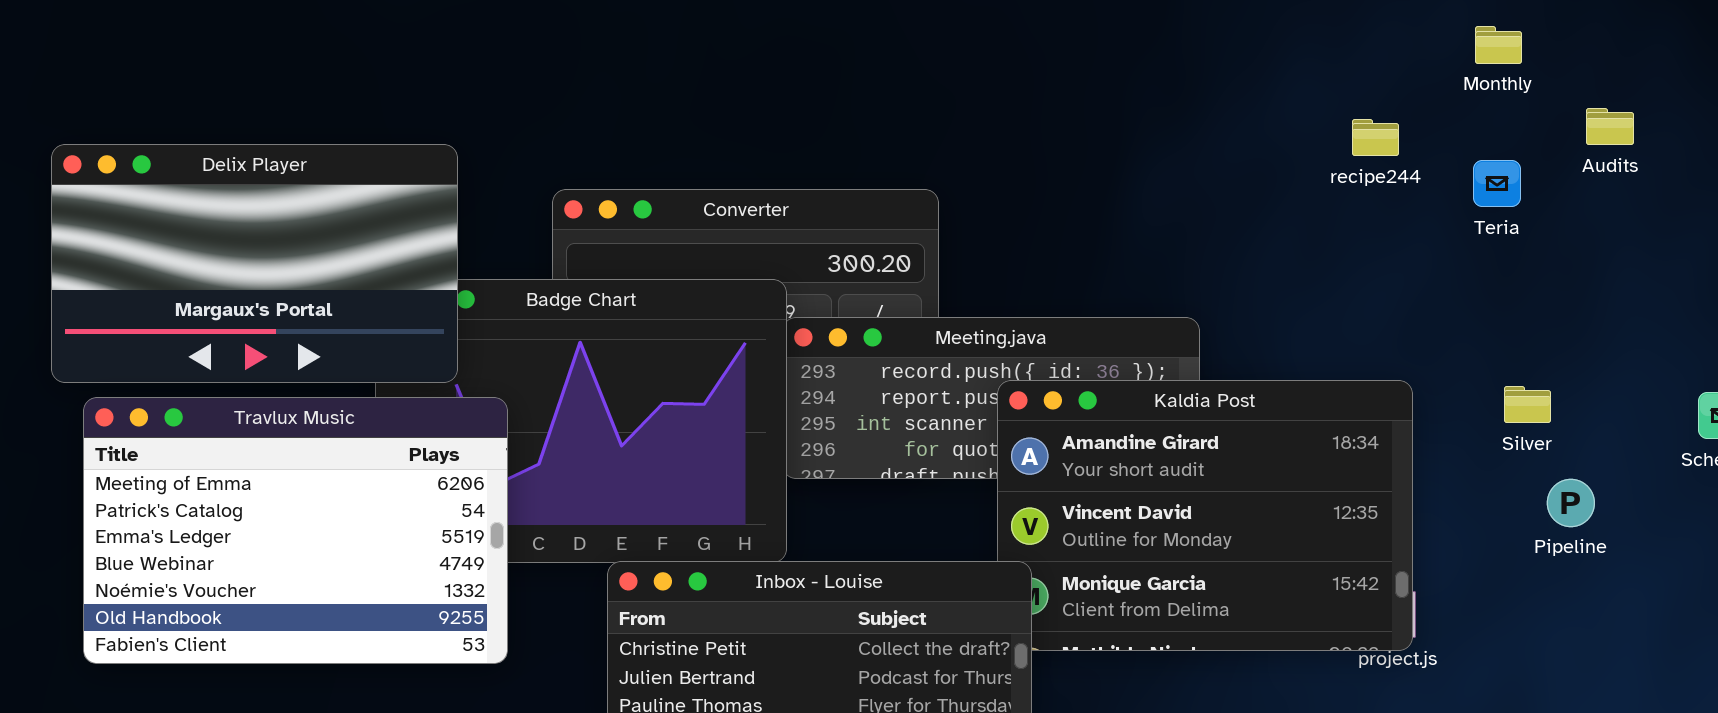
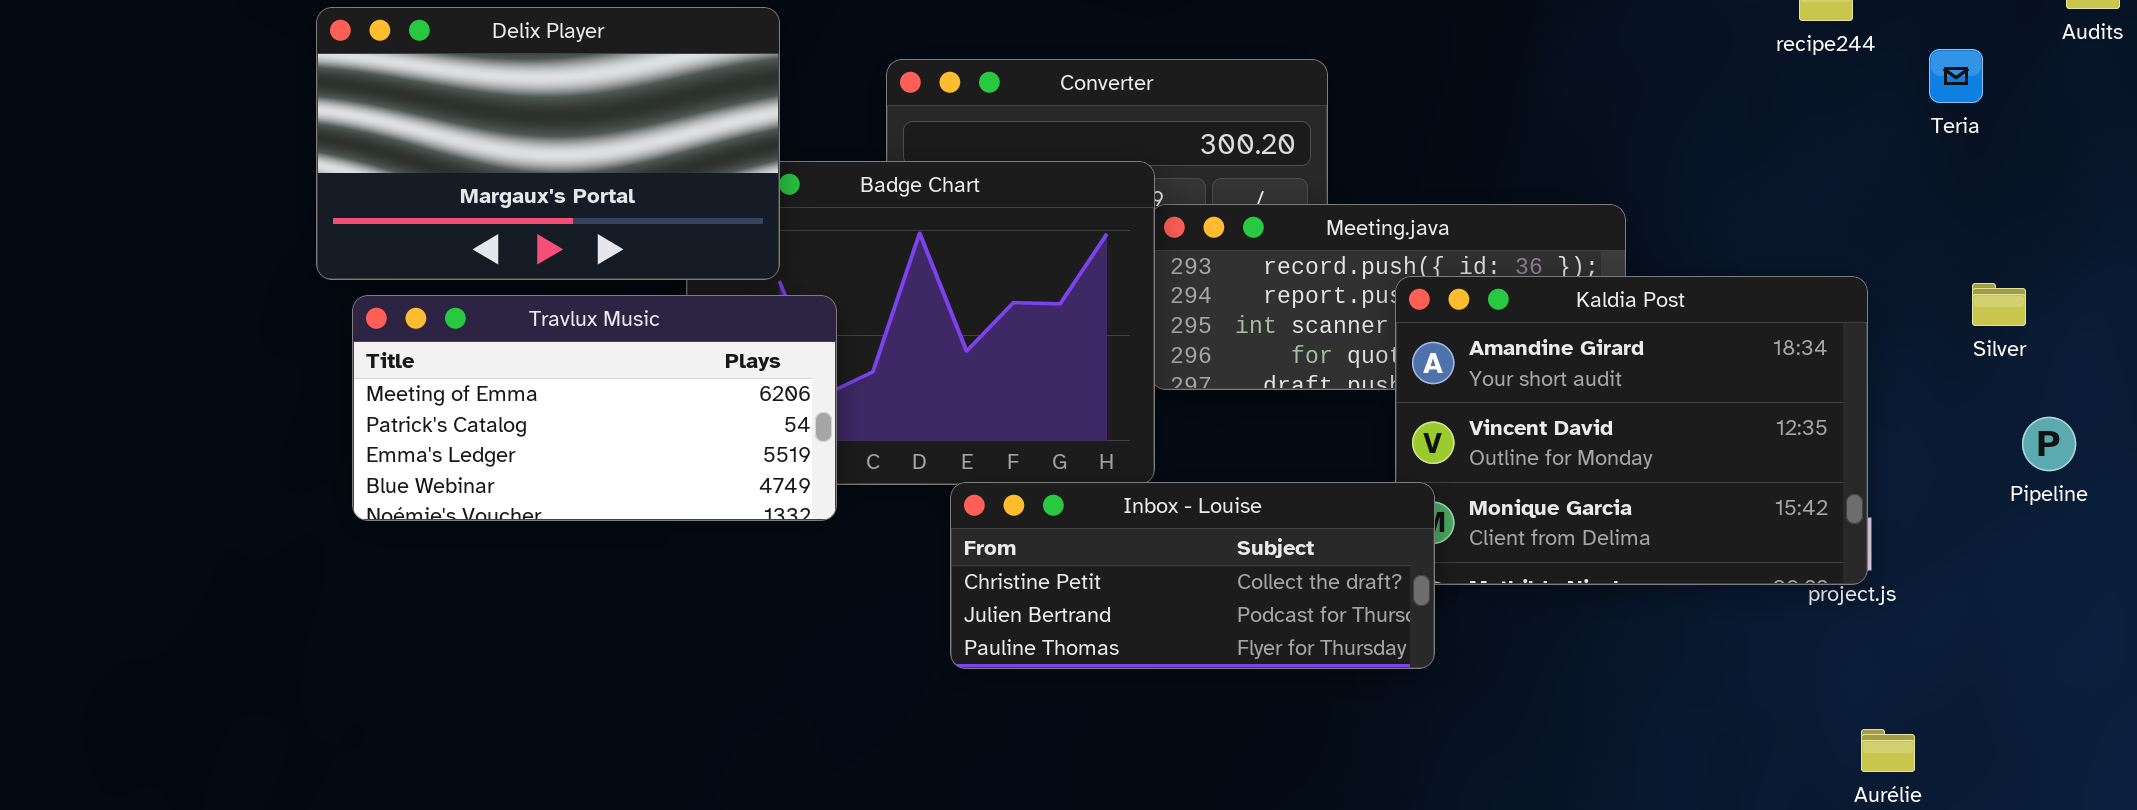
Teria: [1473,160,1521,207] -> [1929,49,1983,103], moved
Travlux Music: [83,397,508,664] -> [352,295,837,521], resized
Pipeline: [1547,479,1595,527] -> [2022,417,2076,471], moved

